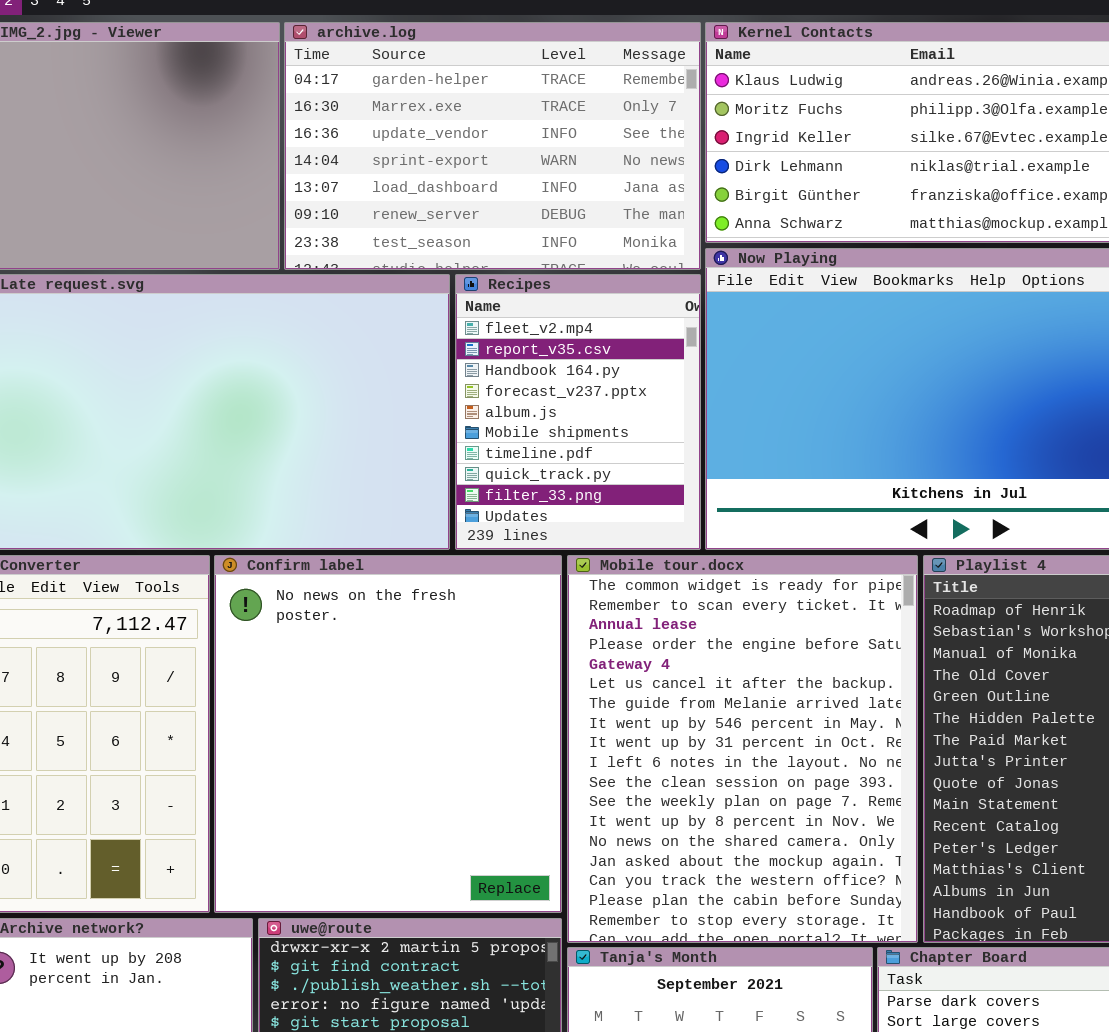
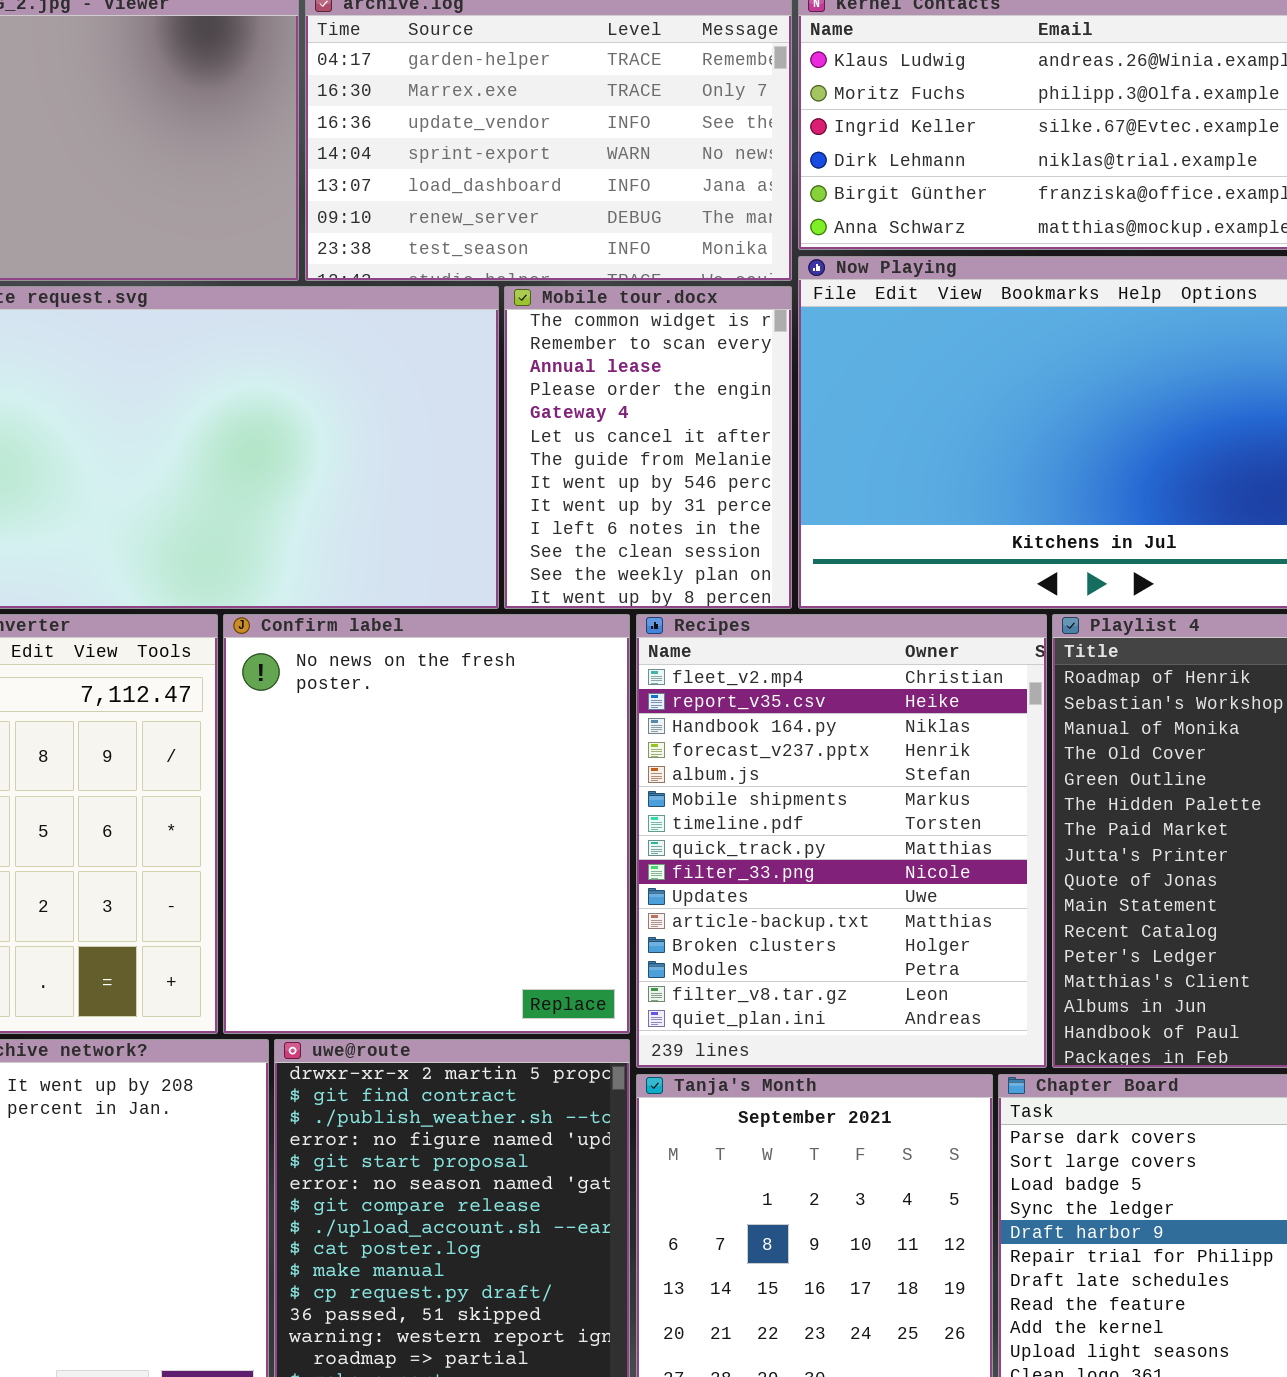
Recipes: [455,274,701,550] -> [636,614,1047,1068], moved, resized
Mobile tour.docx: [567,555,918,943] -> [504,286,792,609], moved, resized

